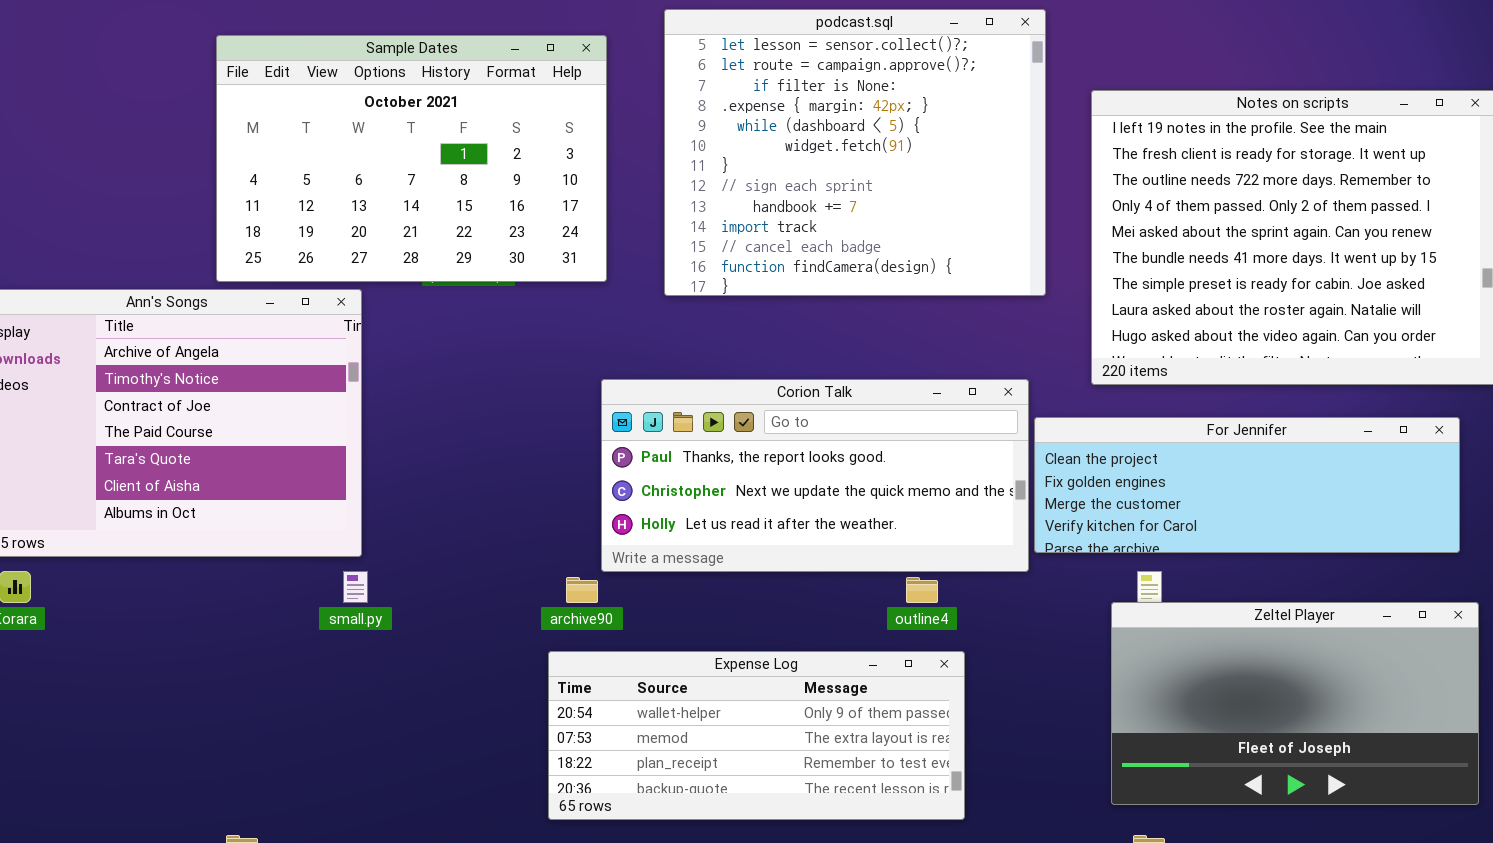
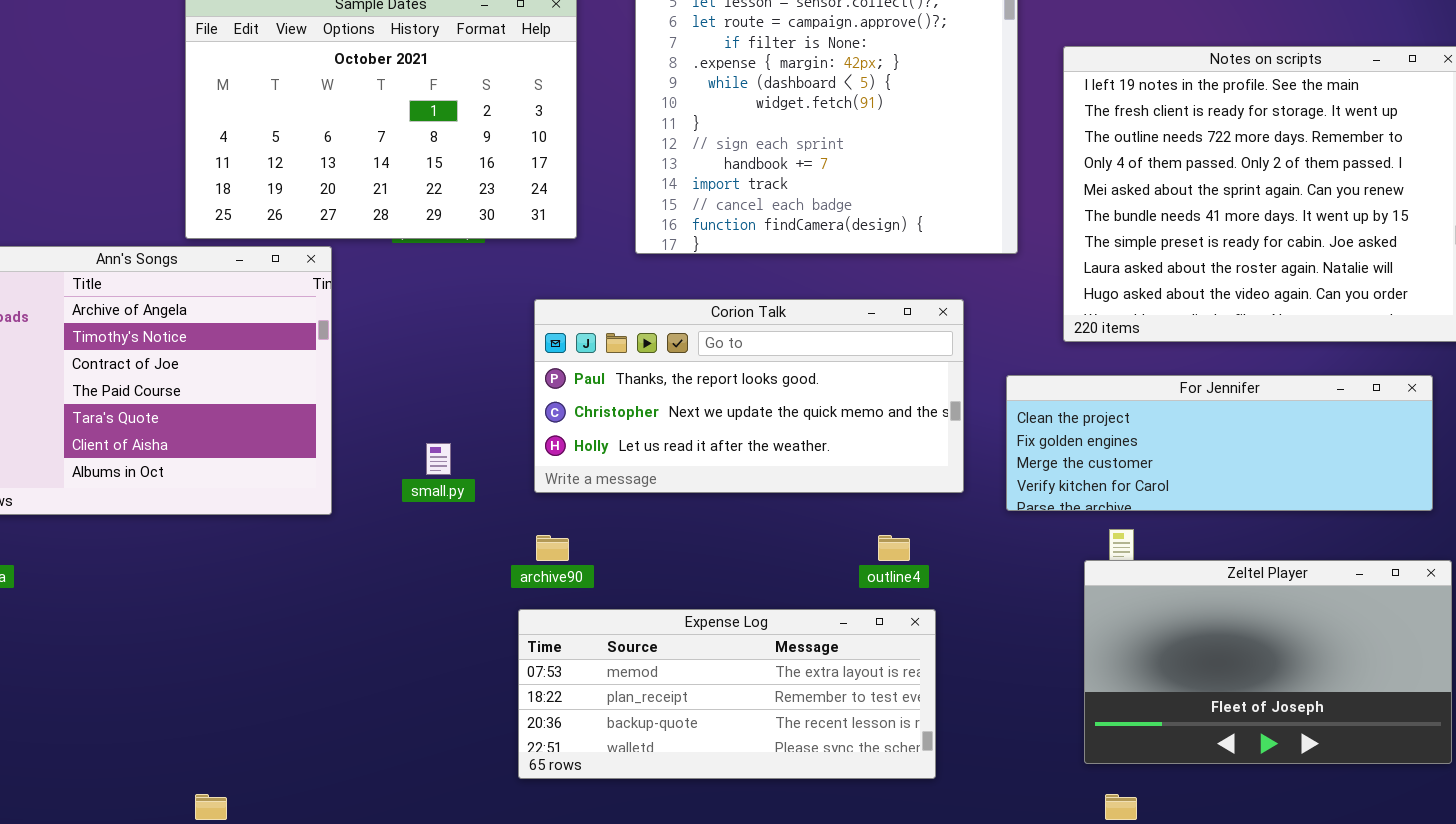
Corion Talk: [601,379,1029,572] -> [534,299,964,493], moved
small.py: [343,571,368,603] -> [426,443,451,475], moved
Expense Log: [548,651,965,820] -> [518,609,936,779], scrolled down 1 row

